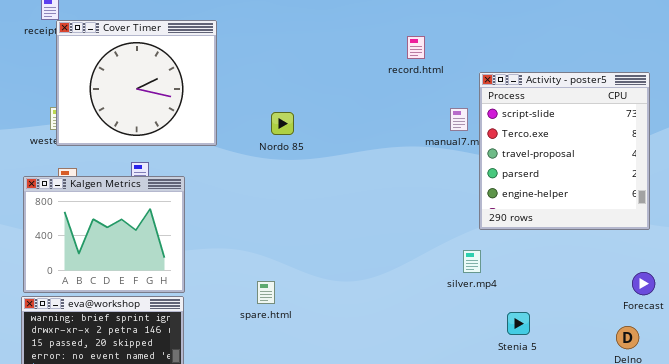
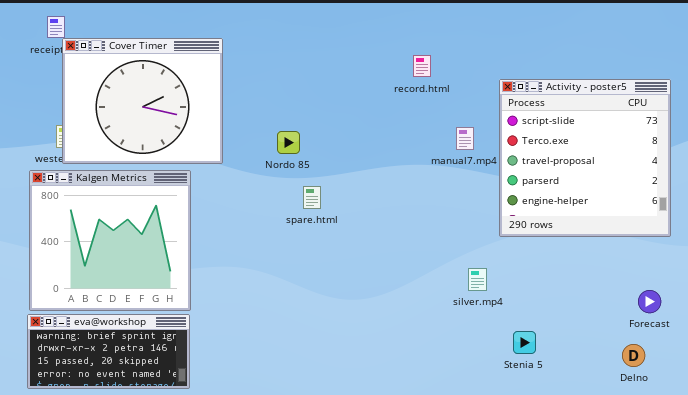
Activity - poster5: [479,72,650,230] -> [499,79,671,237], moved
Kalgen Metrics: [23,176,185,293] -> [29,170,191,311], resized
spare.html: [257,281,275,304] -> [303,186,321,209], moved

